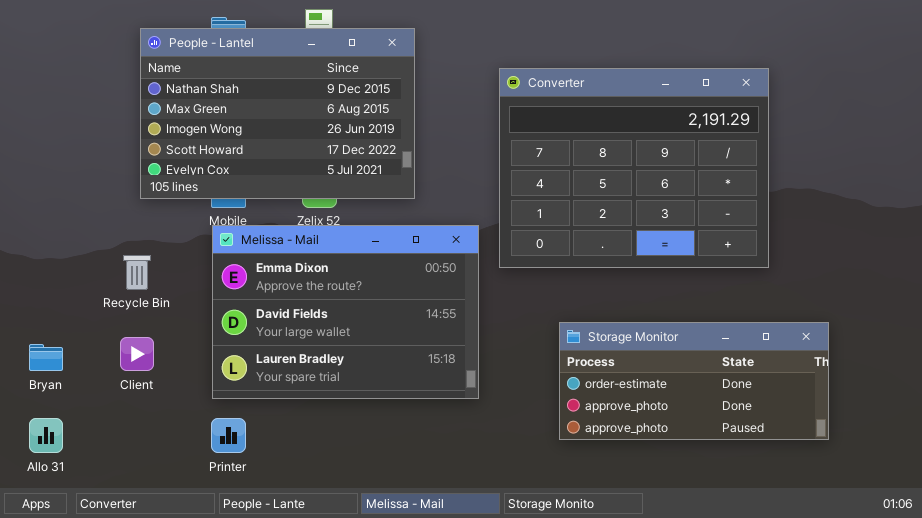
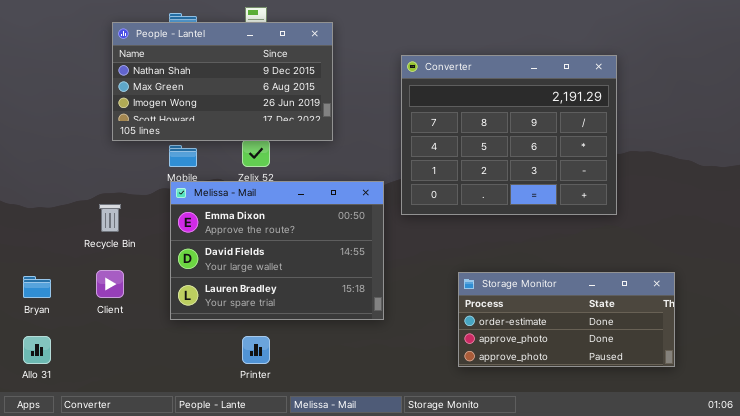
People - Lantel: [140,28,415,199] -> [112,22,333,141], resized
Storage Monitor: [559,322,829,440] -> [458,272,675,367], moved
Printer: [211,418,246,453] -> [242,336,270,364], moved

